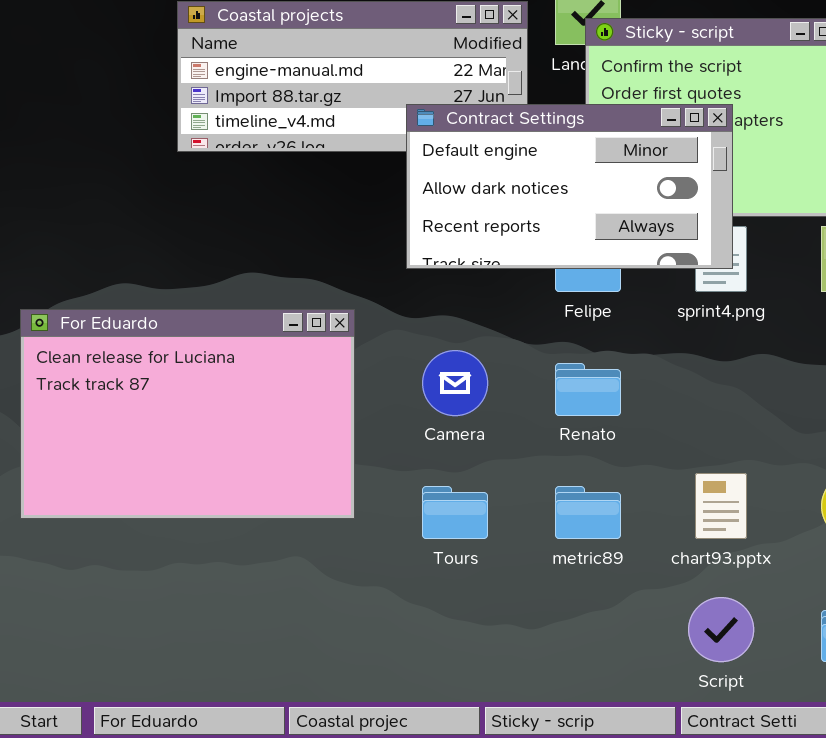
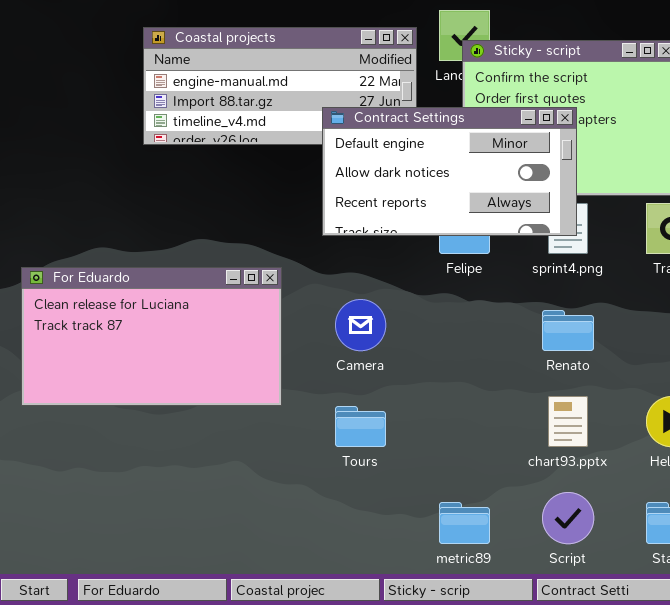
For Eduardo: [20,309,355,519] -> [21,267,282,406], resized
Renato: [555,363,621,416] -> [542,310,594,351], moved
metric89: [555,486,621,539] -> [439,502,490,544], moved

